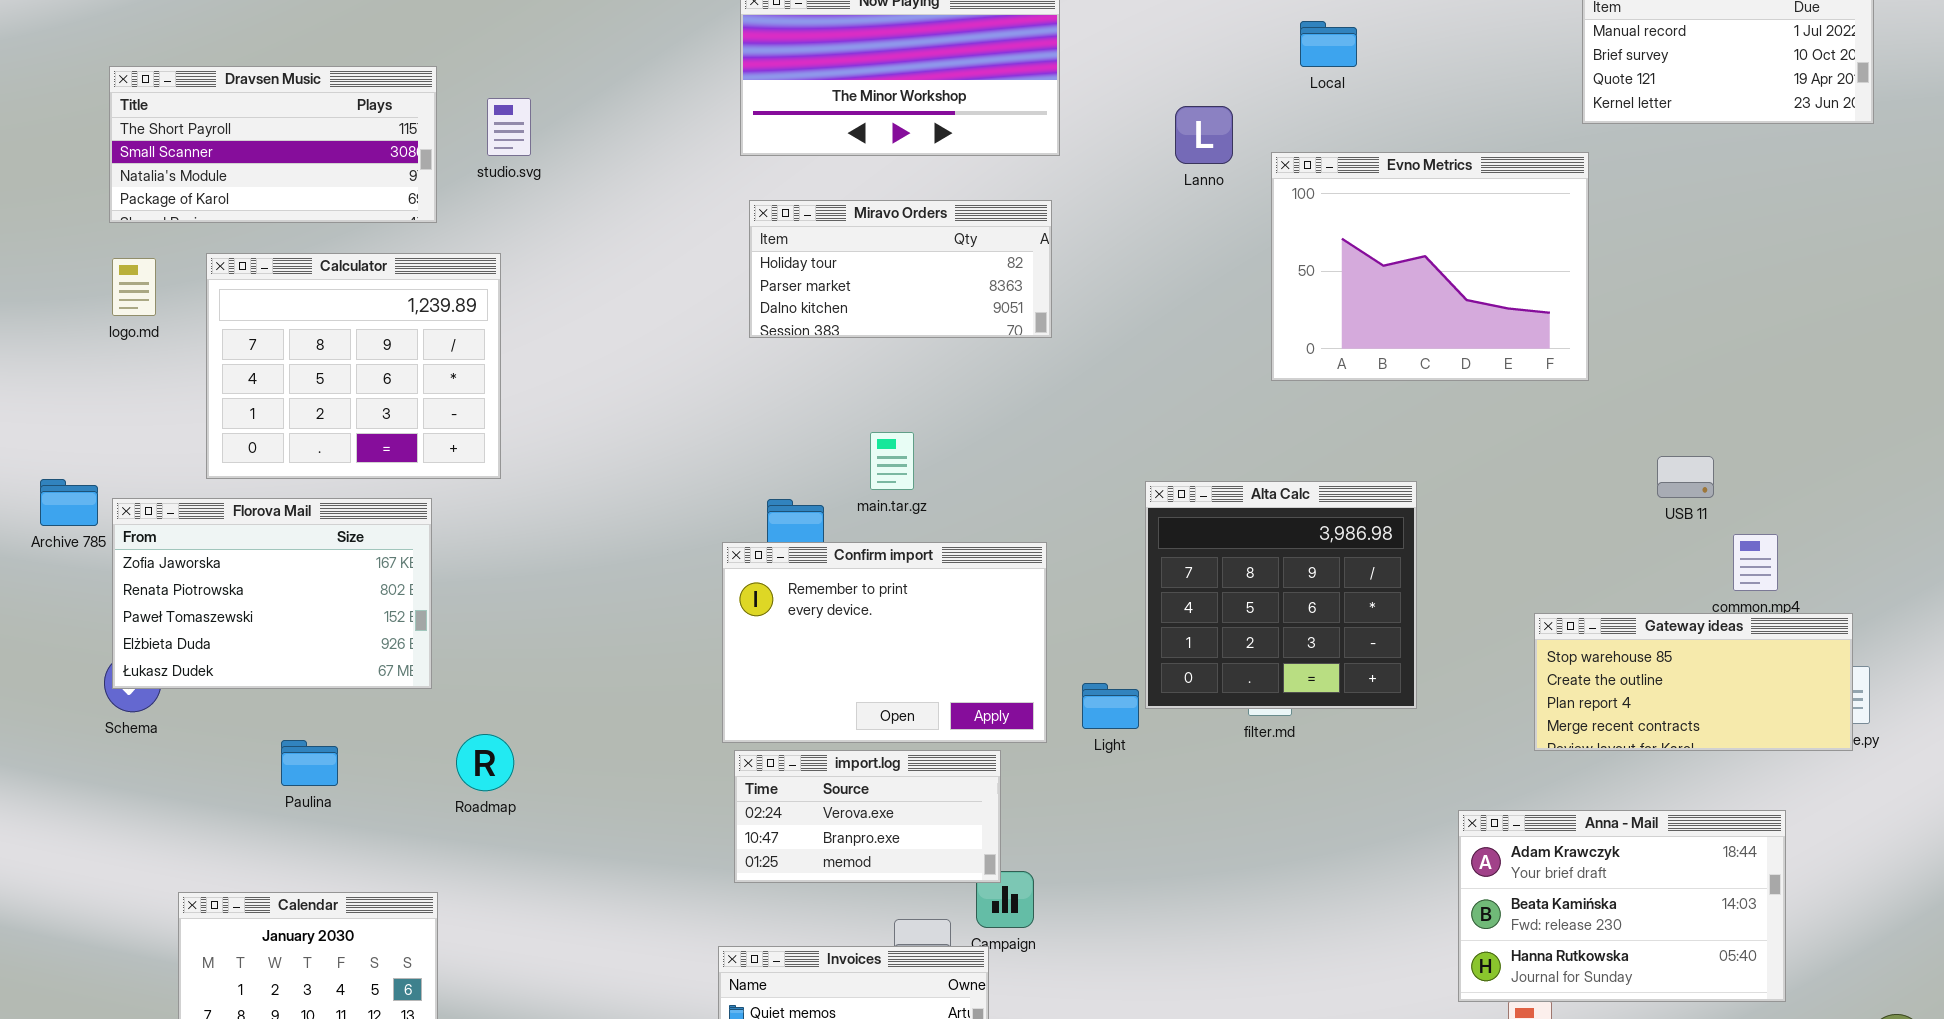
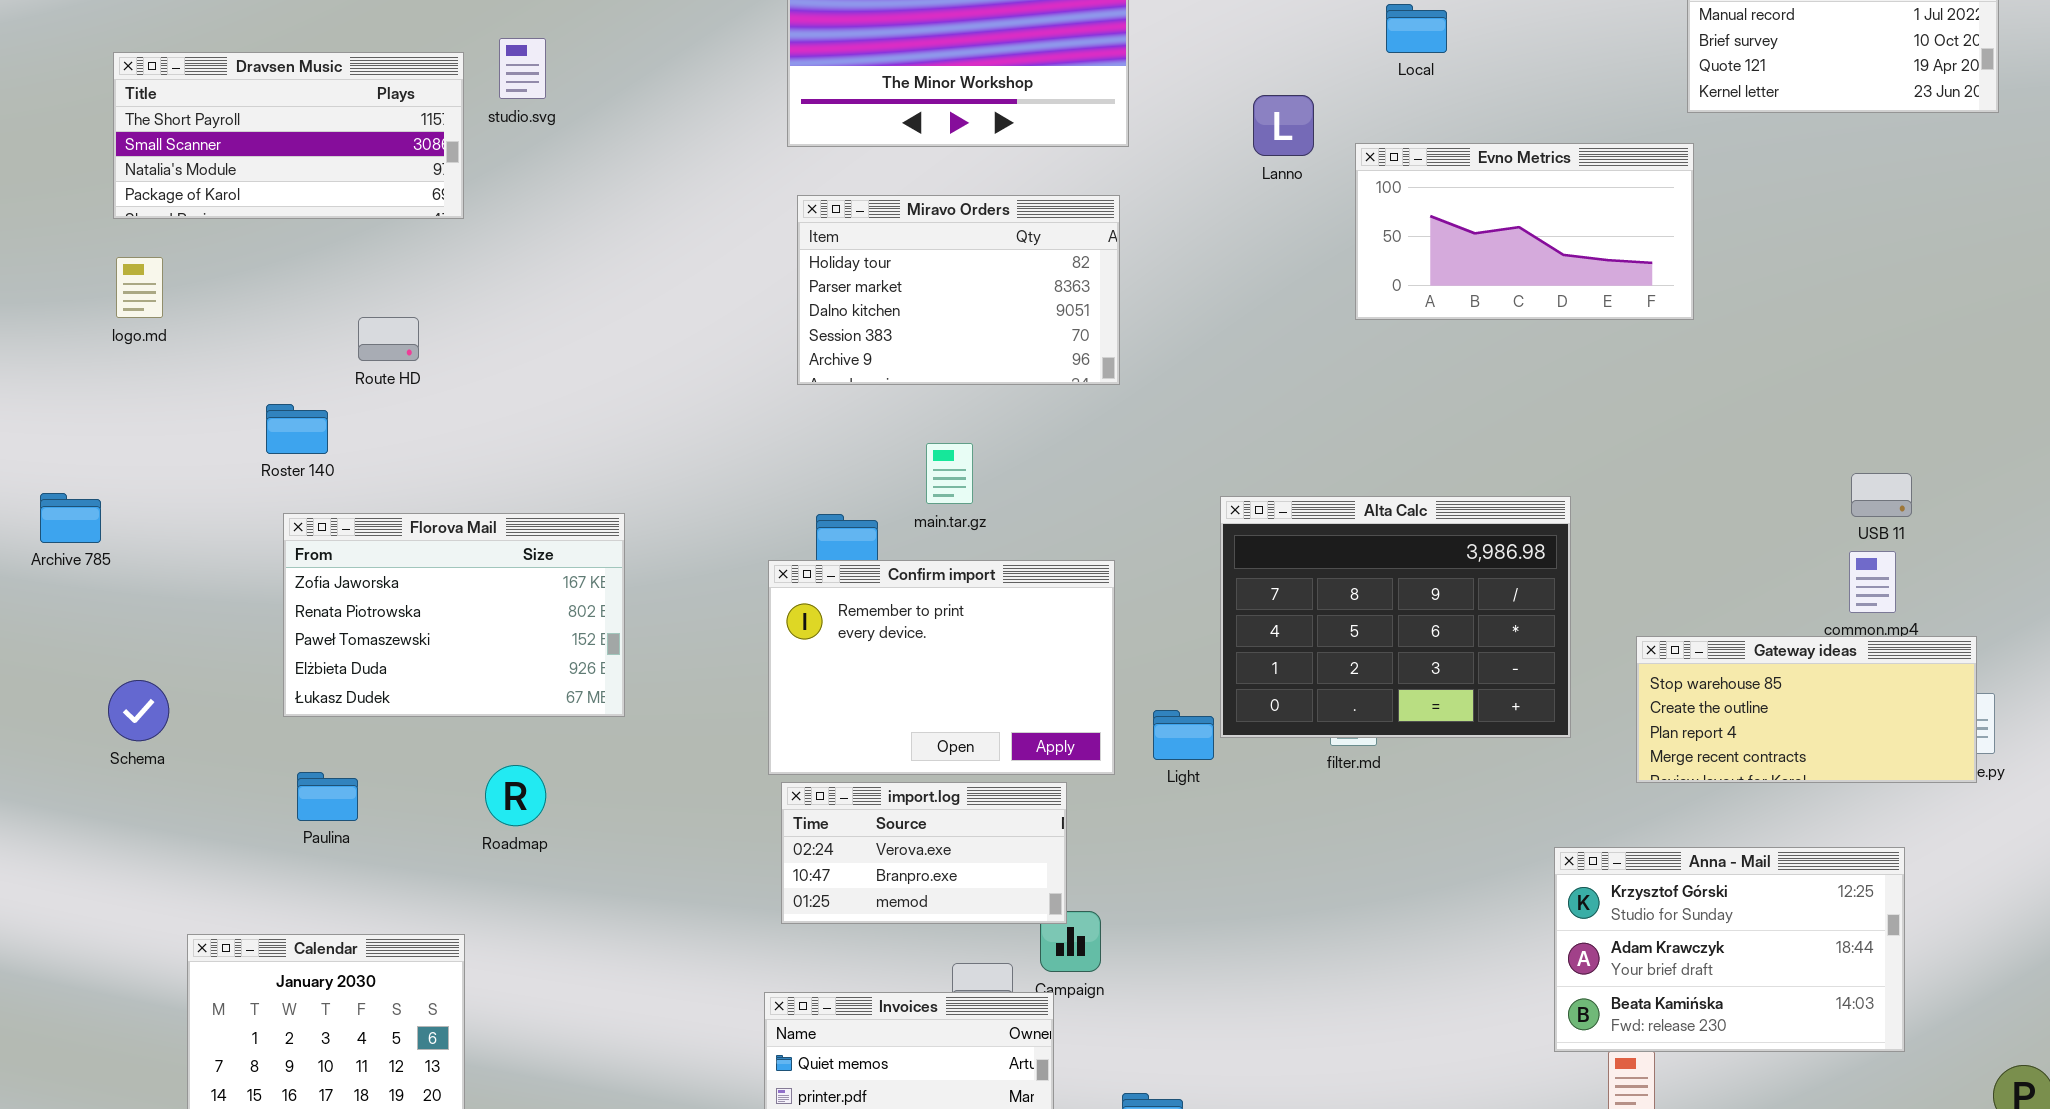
studio.svg: [487,98,531,156] -> [499,38,546,99], moved
Evno Metrics: [1271,152,1589,381] -> [1355,143,1694,320], resized
Miravo Orders: [749,200,1052,338] -> [797,195,1120,385], resized
Calculator: [206,253,501,479] -> none, closed
USB 11: [1657,456,1714,498] -> [1851,473,1912,517], moved
Alta Calc: [1145,481,1417,709] -> [1220,496,1571,738], resized
Florova Mail: [112,498,432,689] -> [283,513,625,717], moved
Anna - Mail: [1458,810,1786,1002] -> [1554,847,1905,1052], scrolled up 1 row

